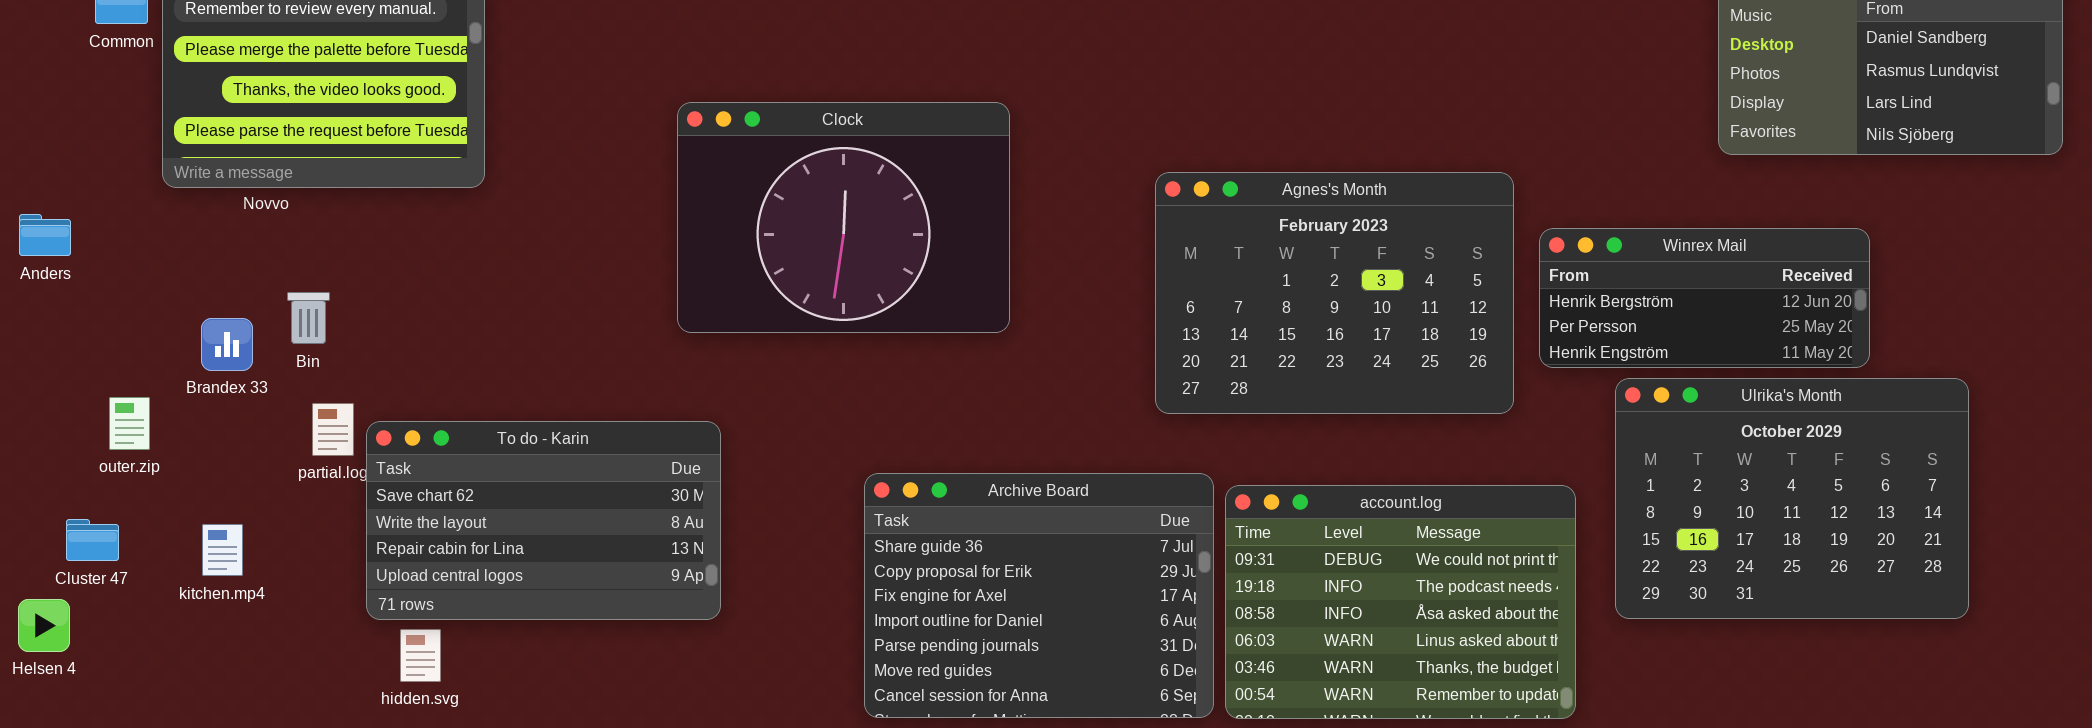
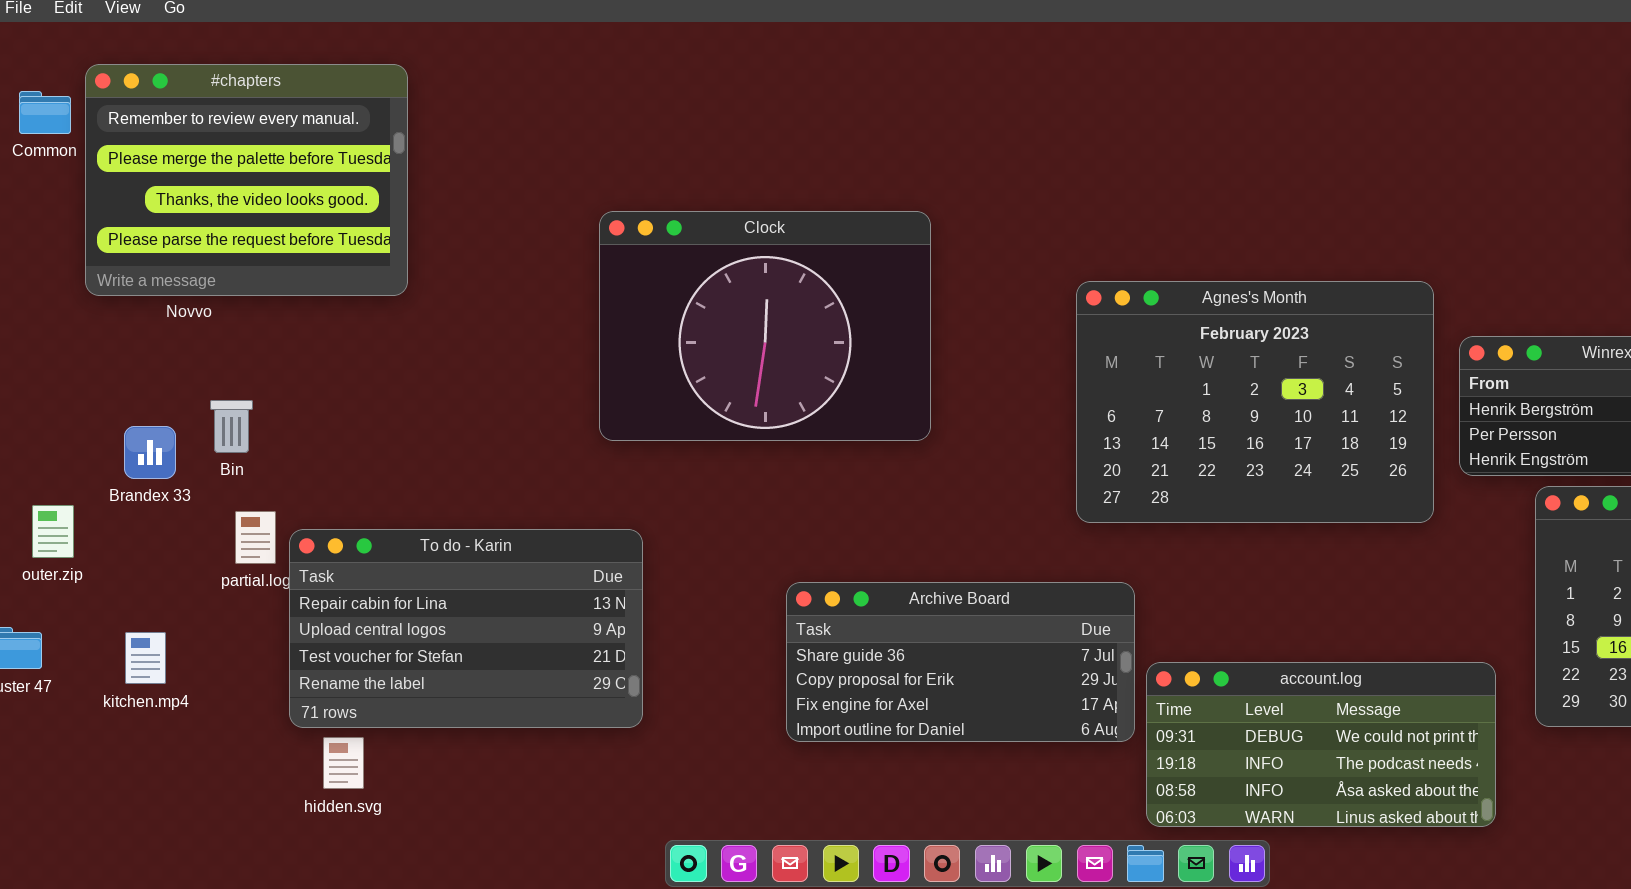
To do - Karin: [366,421,721,620] -> [289,529,643,728], scrolled down 2 rows
Archive Board: [864,473,1214,718] -> [786,582,1135,742], resized
account.log: [1225,485,1576,719] -> [1146,662,1496,827], resized

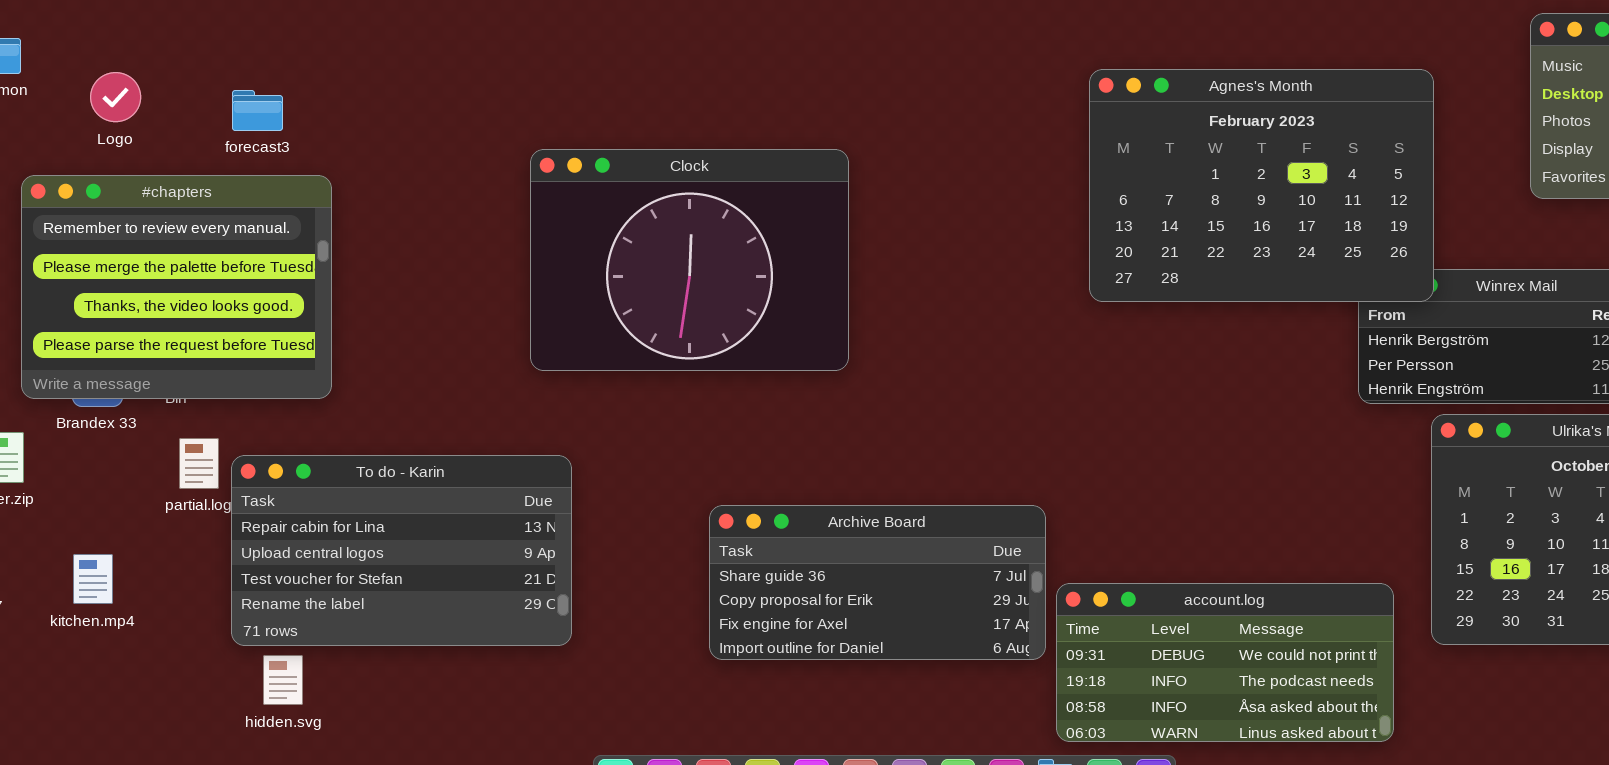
#chapters: [85,64,408,296] -> [21,175,332,399], moved
Agnes's Month: [1076,281,1434,523] -> [1089,69,1434,302], moved

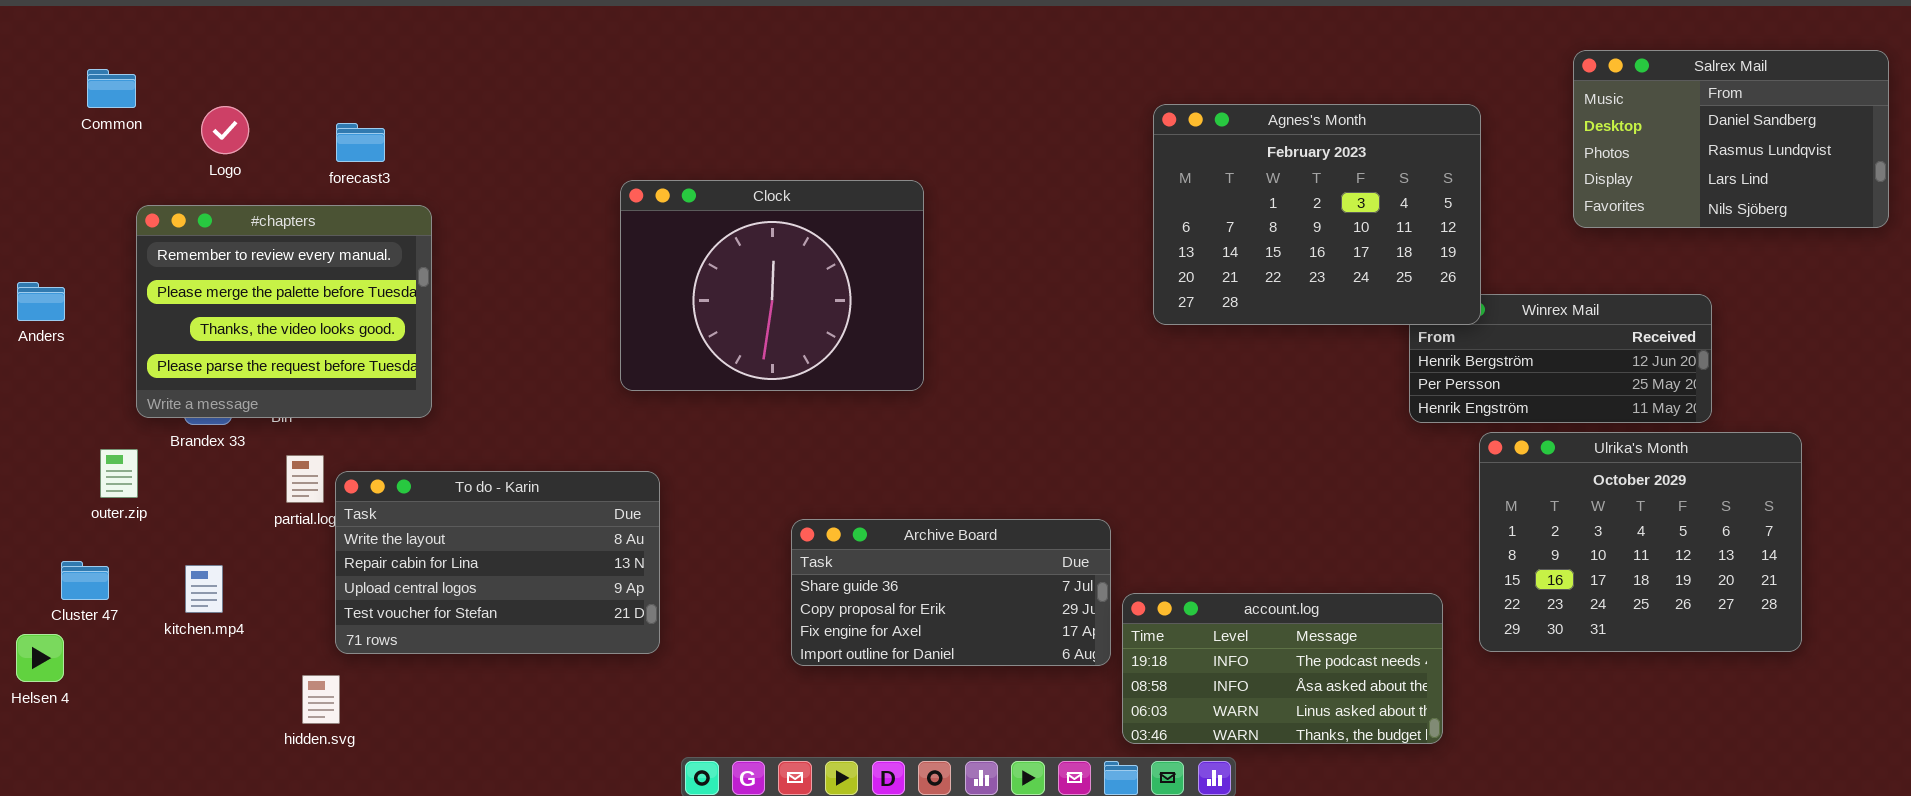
To do - Karin: [231,455,572,646] -> [335,471,660,654], scrolled up 1 row
account.log: [1056,583,1394,742] -> [1122,593,1443,744], scrolled down 1 row
hidden.svg: [263,655,303,705] -> [302,675,340,724], moved

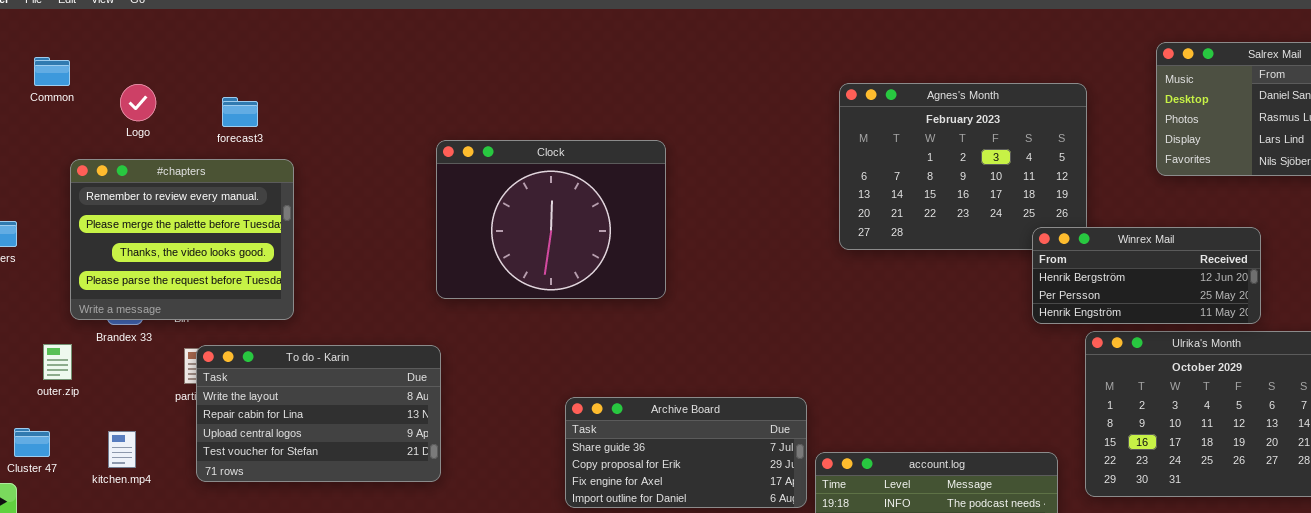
Winrex Mail: [1409,294,1712,423] -> [1032,227,1261,324], raised
To do - Karin: [335,471,660,654] -> [196,345,441,482], moved

